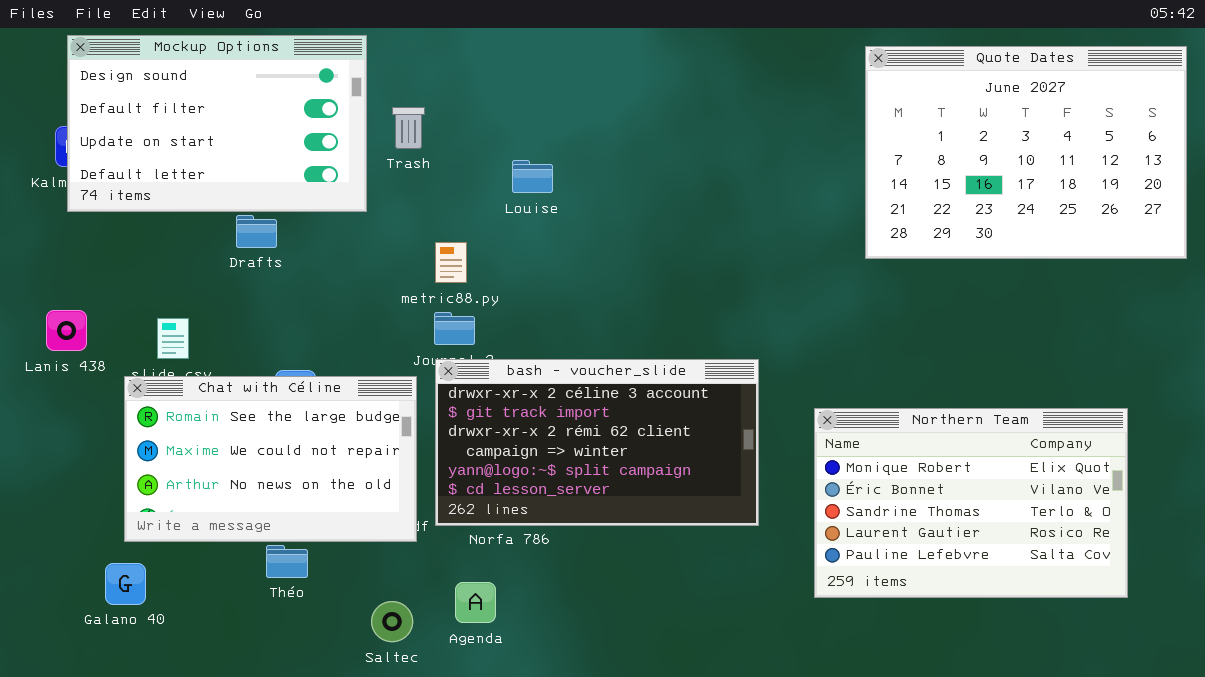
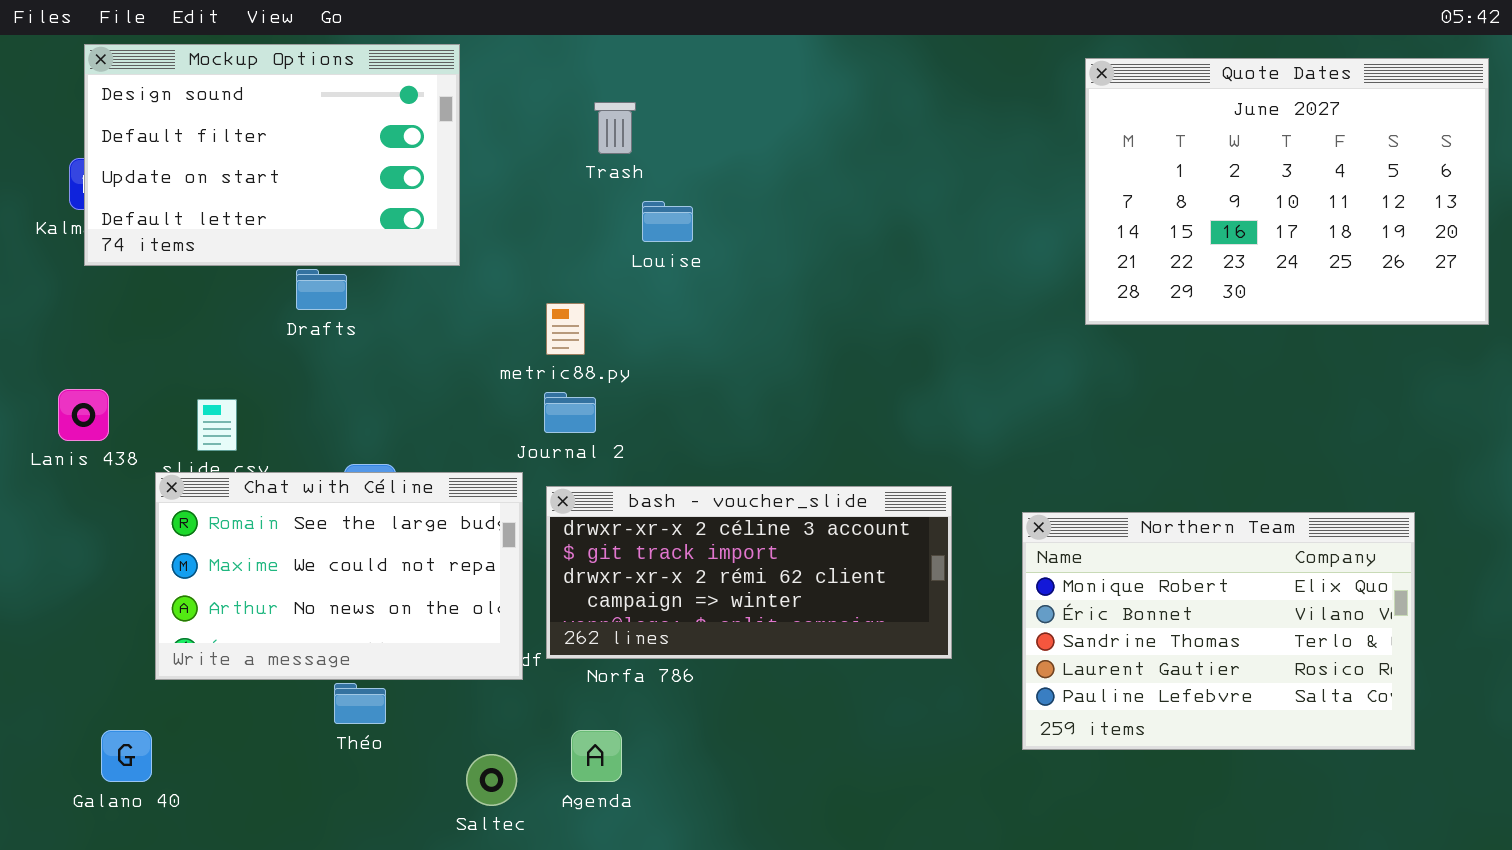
Trash: [392,107,425,149] -> [594,102,636,154], moved
bash - voucher_slide: [435,359,759,526] -> [546,486,952,659], resized
Galano 40: [105,563,146,605] -> [101,730,152,782], moved

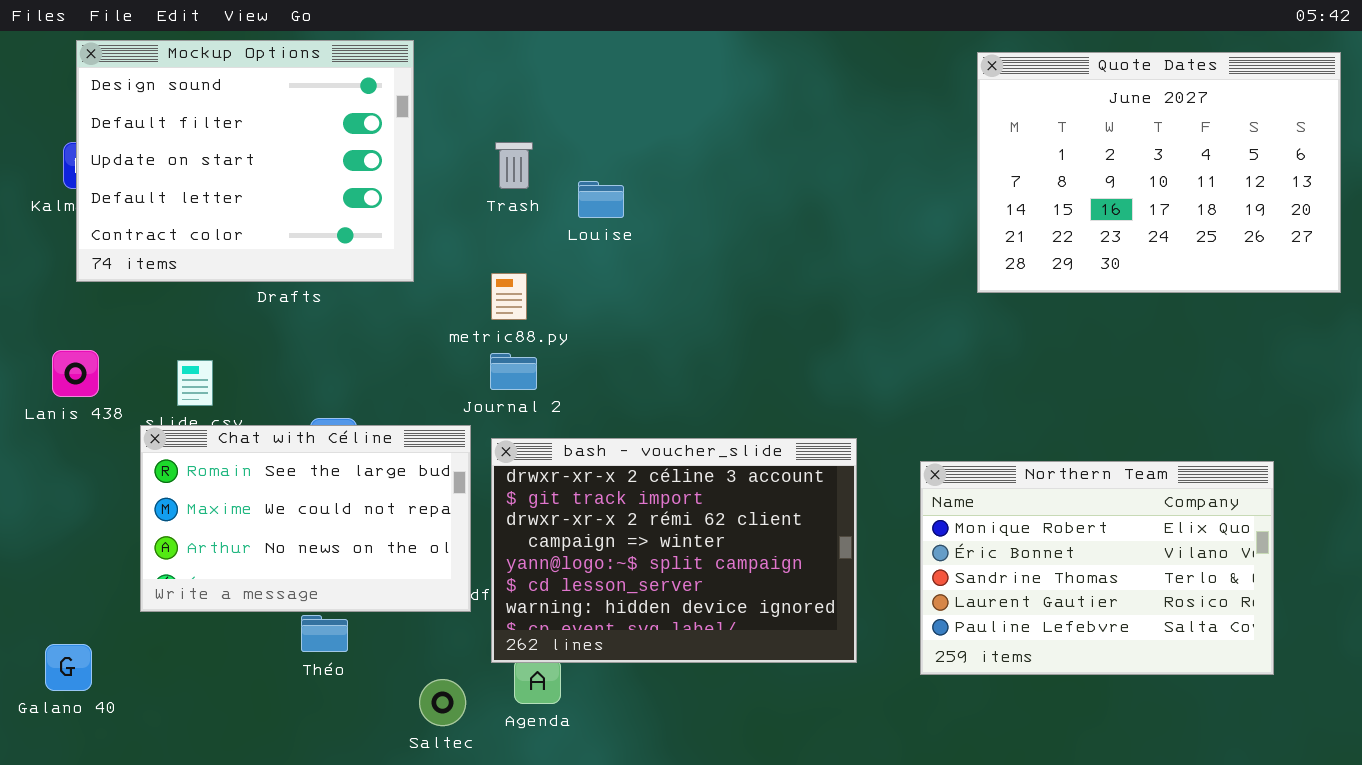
Mockup Options: [84,44,460,266] -> [76,40,414,282], resized
Trash: [594,102,636,154] -> [495,142,533,189], moved
bash - voucher_slide: [546,486,952,659] -> [491,438,857,663], resized
Galano 40: [101,730,152,782] -> [45,644,92,691], moved

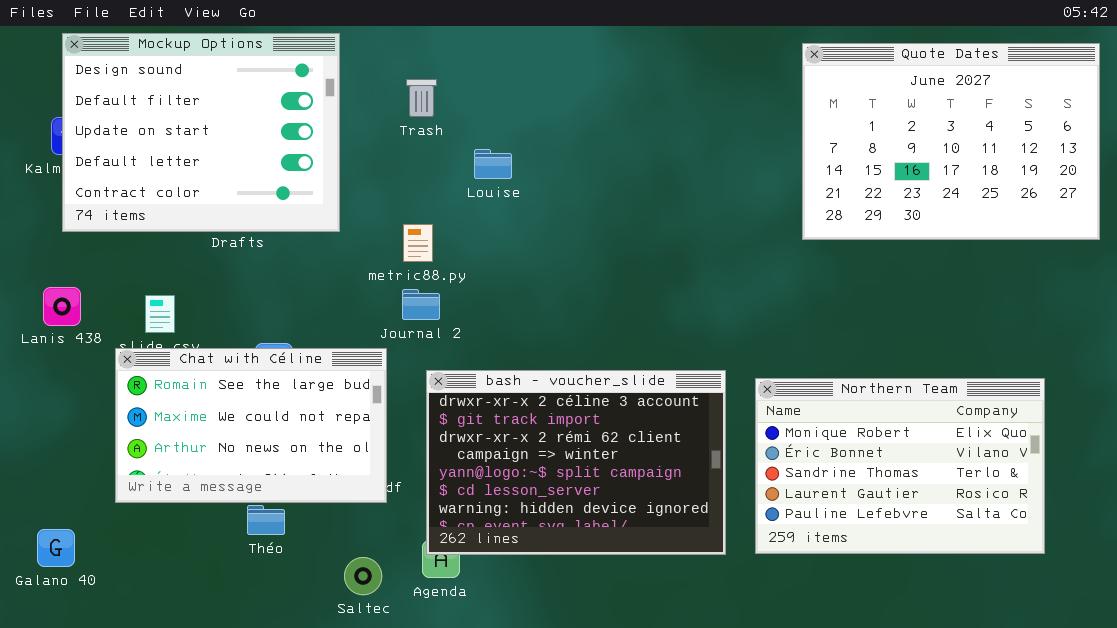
Trash: [495,142,533,189] -> [406,79,437,117], moved
bash - voucher_slide: [491,438,857,663] -> [426,370,726,555], moved

